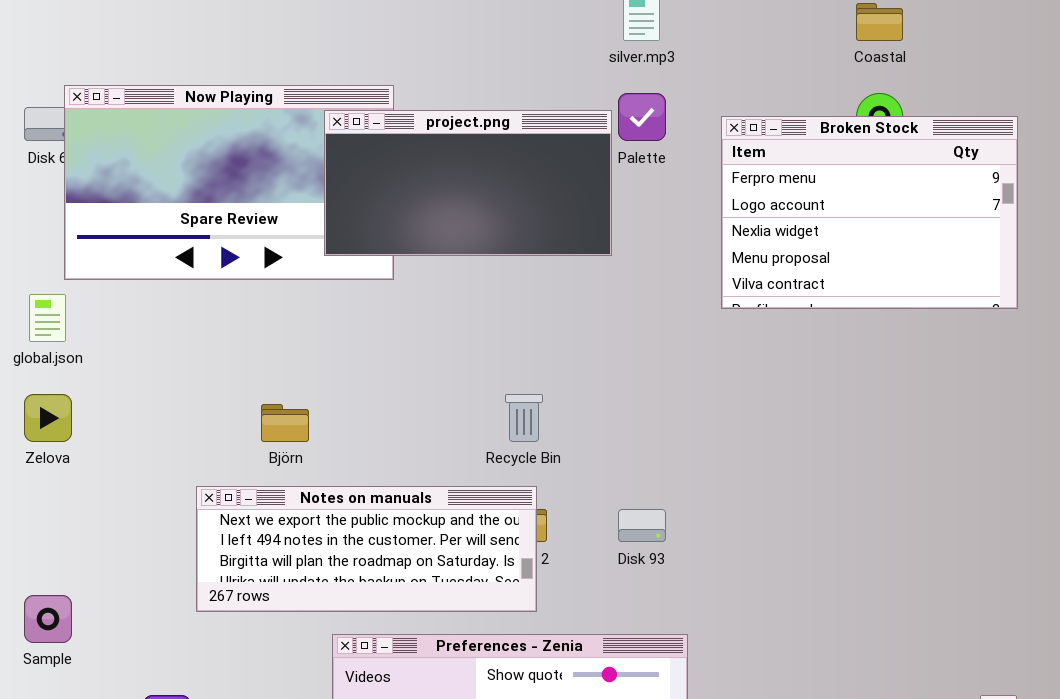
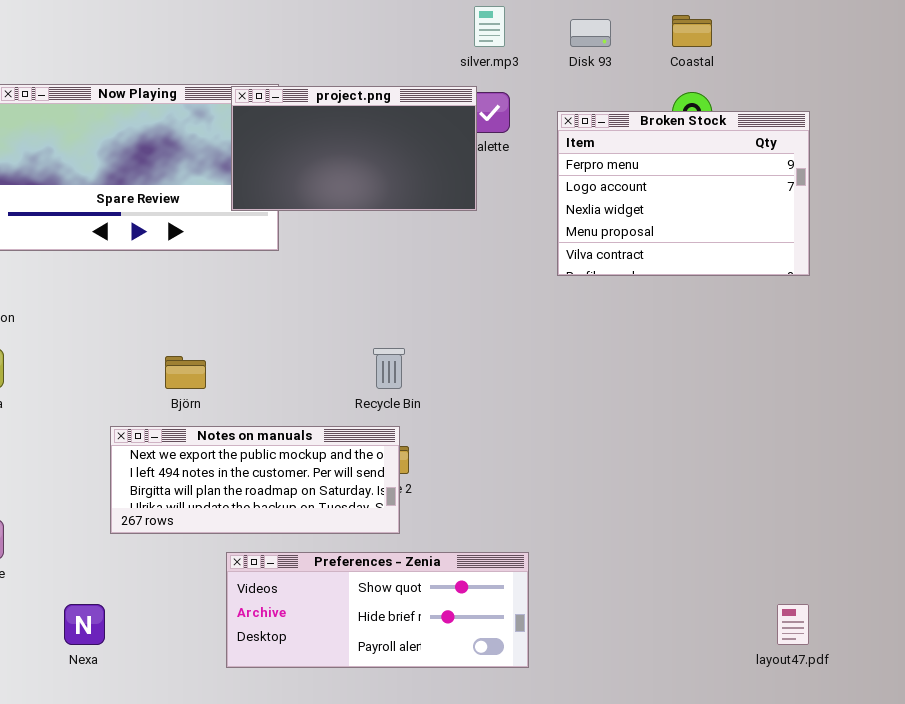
project.png: [324,110,612,256] -> [231,86,477,211], moved
Disk 93: [618,509,666,542] -> [570,19,611,47], moved

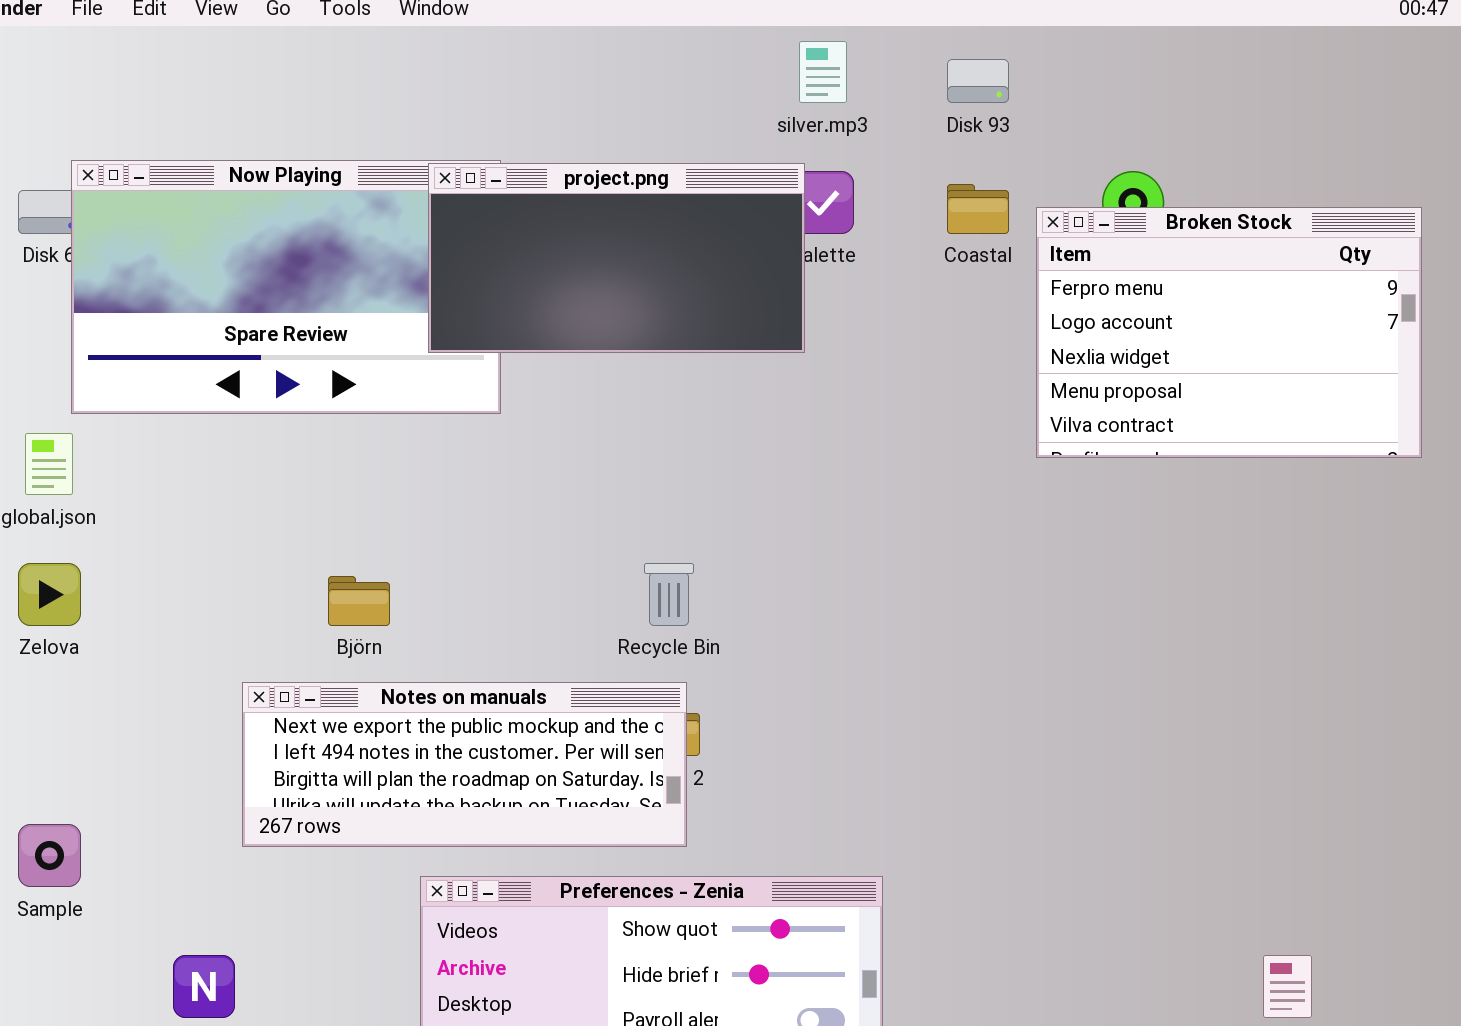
Coastal: [672,15,712,47] -> [947,184,1009,234], moved
Broken Stock: [557,111,810,276] -> [1036,207,1422,458], moved

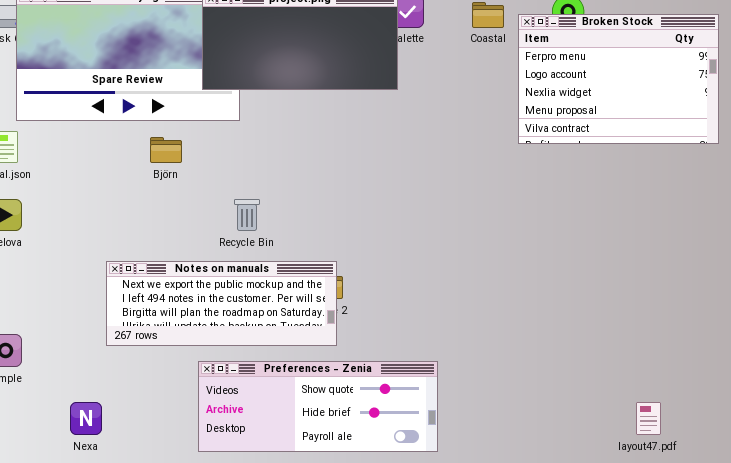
Recycle Bin: [644,563,694,626] -> [234,199,260,231], moved
Björn: [328,576,390,626] -> [150,137,182,163], moved

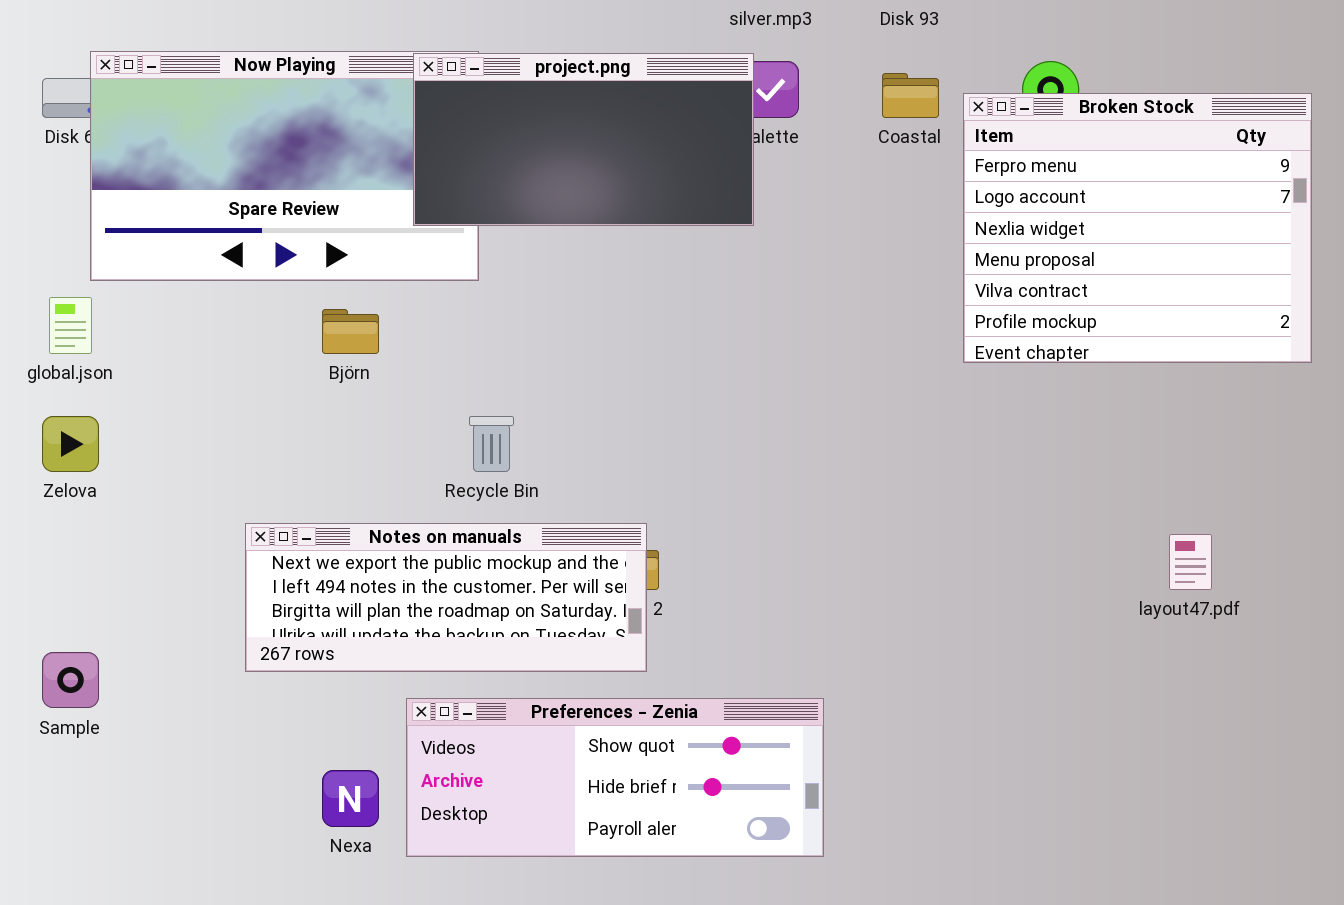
Broken Stock: [518,14,719,144] -> [963,93,1312,363], resized
Nexa: [70,402,102,435] -> [322,770,379,827], moved
layout47.pdf: [636,402,661,435] -> [1169,534,1212,590], moved

